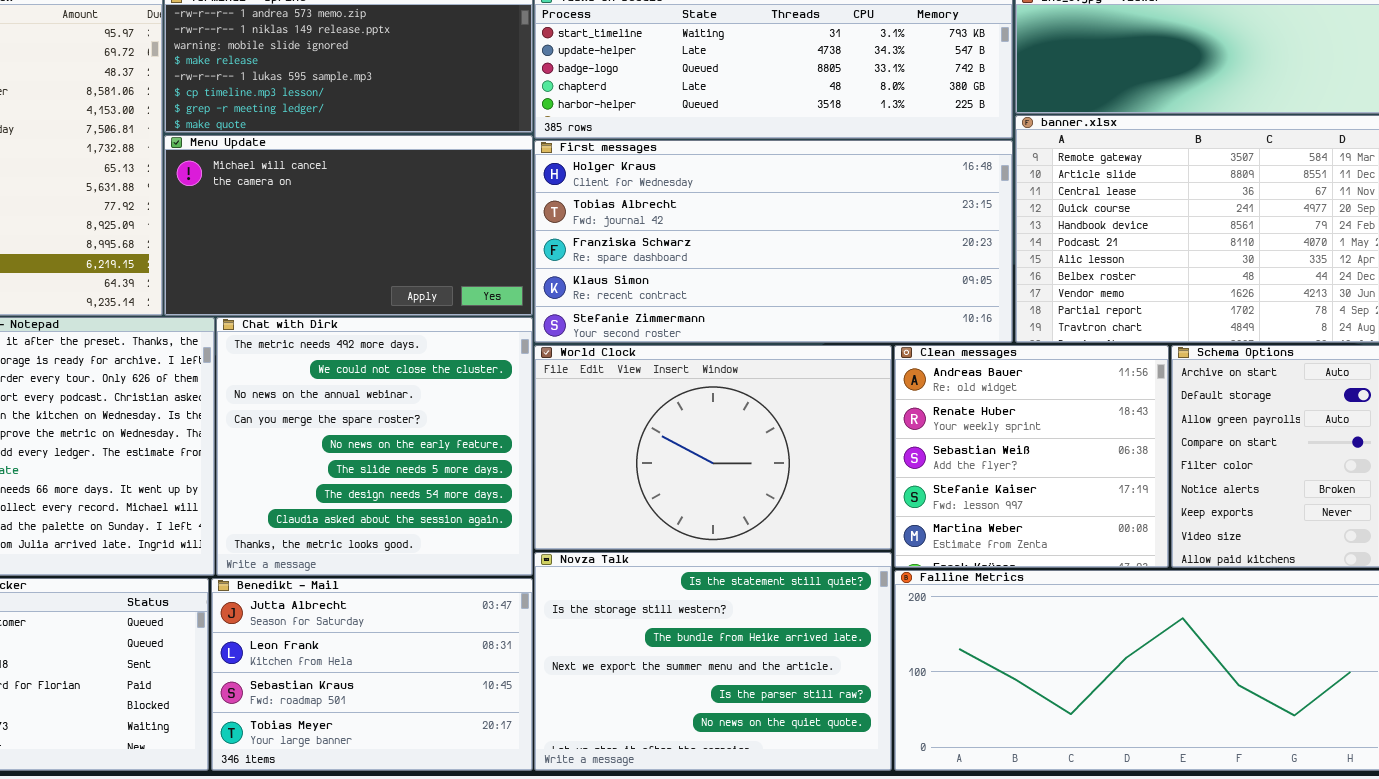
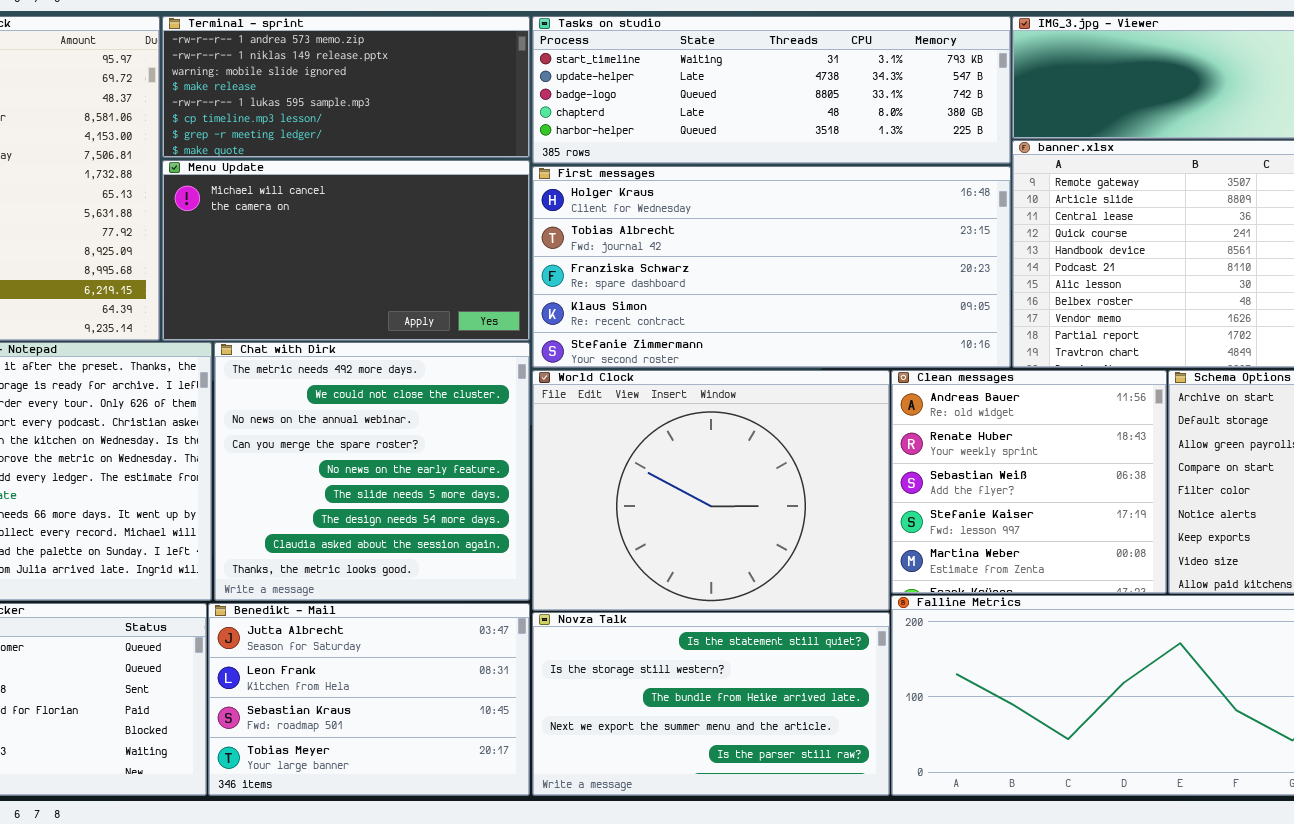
World Clock: [534,345,892,550] -> [532,370,890,611], resized
Novza Talk: [534,552,892,771] -> [532,612,890,796], resized

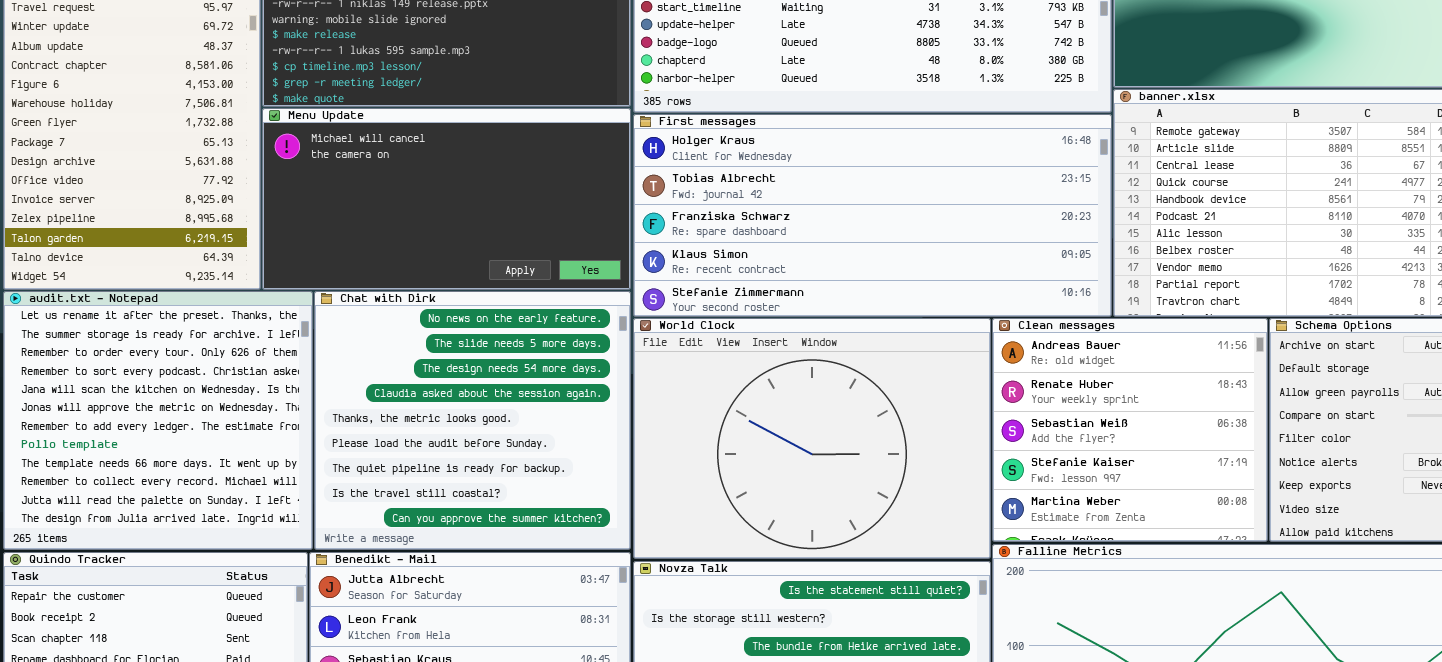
Chat with Dirk: [214,342,530,601] -> [314,291,631,550], scrolled down 4 rows

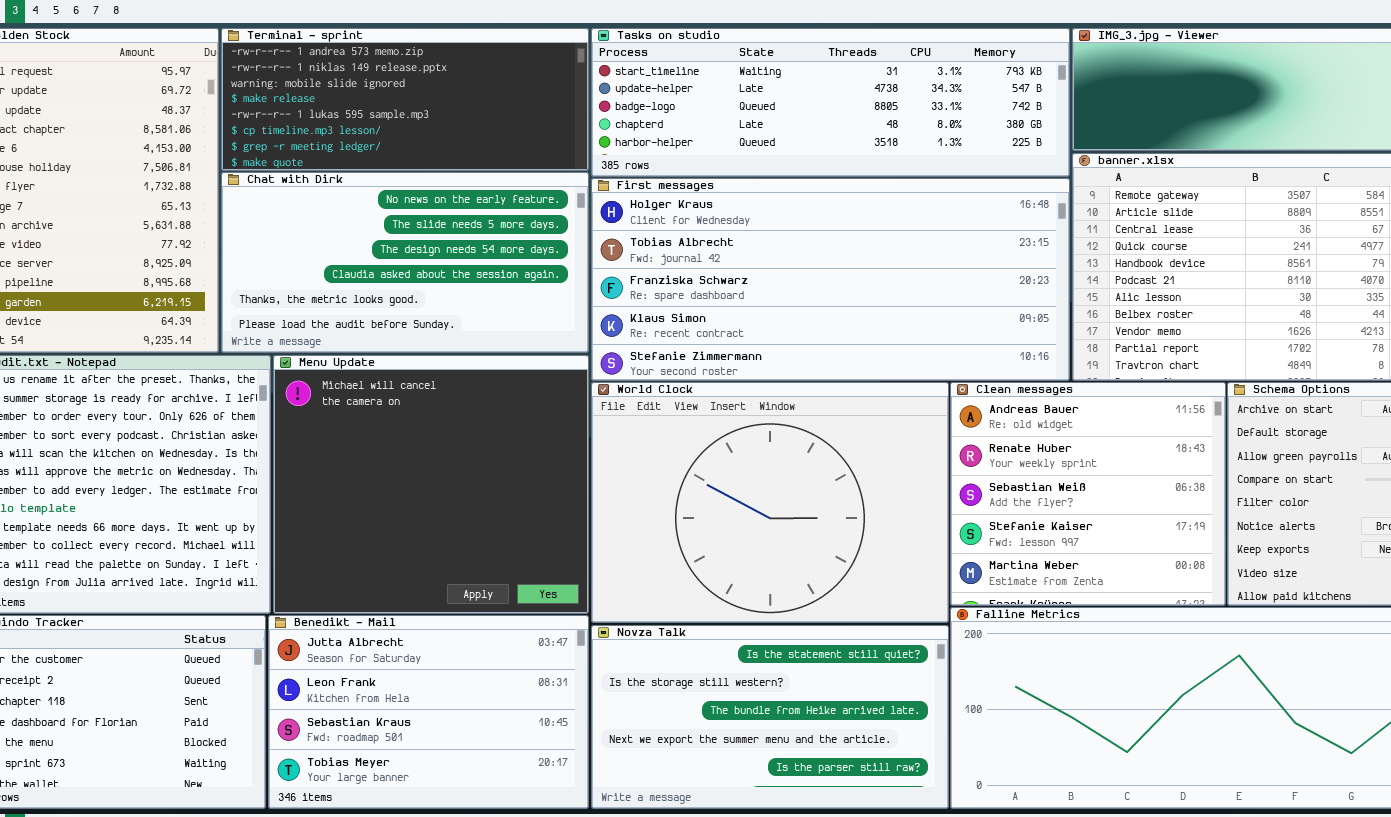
Menu Update: [262,108,631,290] -> [273,355,589,614], moved, resized
Chat with Dirk: [314,291,631,550] -> [221,172,589,353], moved, resized

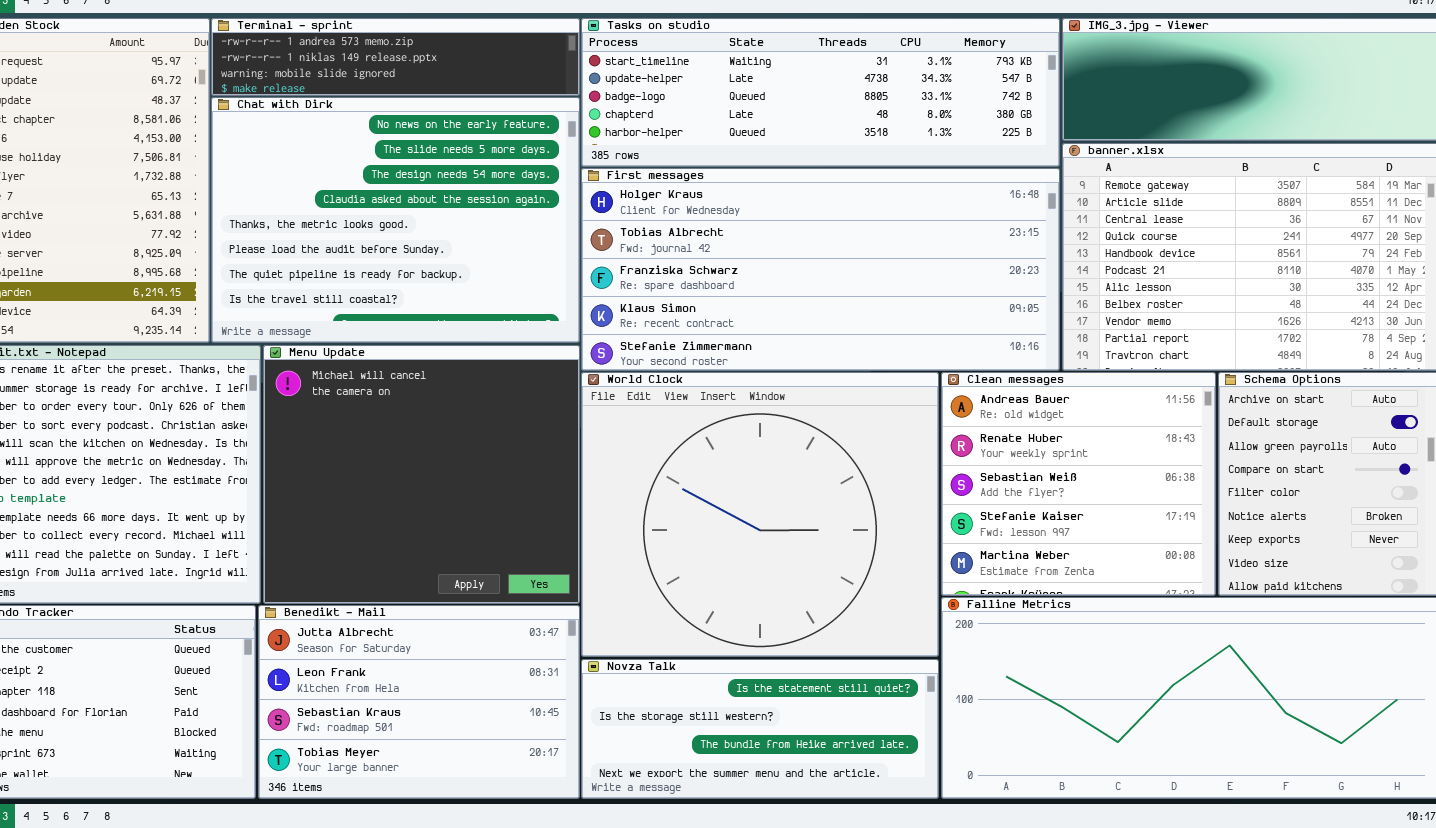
Terminal - sprint: [221,28,589,171] -> [211,18,580,96], resized
Chat with Dirk: [221,172,589,353] -> [211,97,580,343], resized
World Clock: [591,382,949,623] -> [581,372,939,657], resized
Novza Talk: [591,625,949,809] -> [581,659,939,799], resized

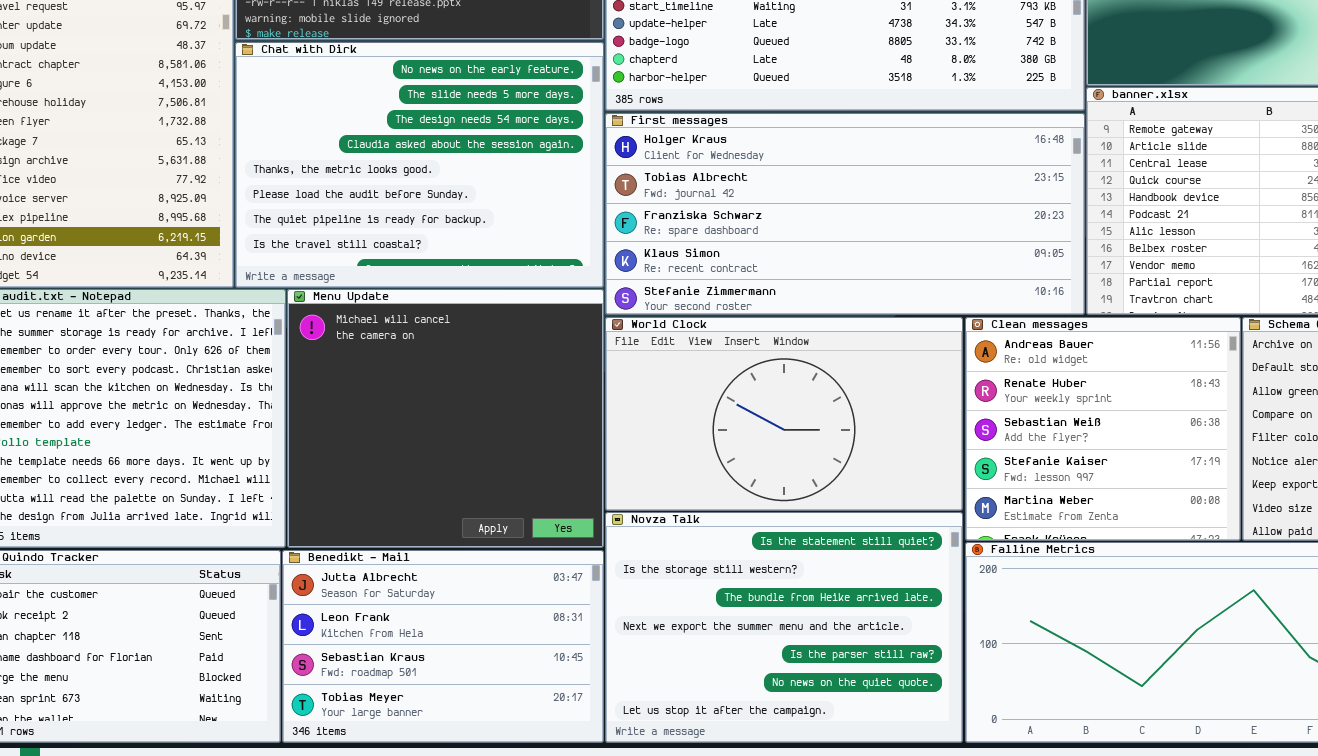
World Clock: [581,372,939,657] -> [605,317,963,511], resized
Novza Talk: [581,659,939,799] -> [605,512,963,743], resized

